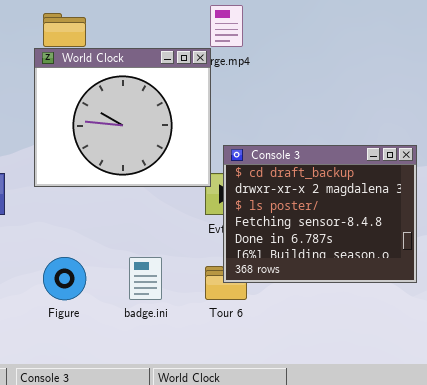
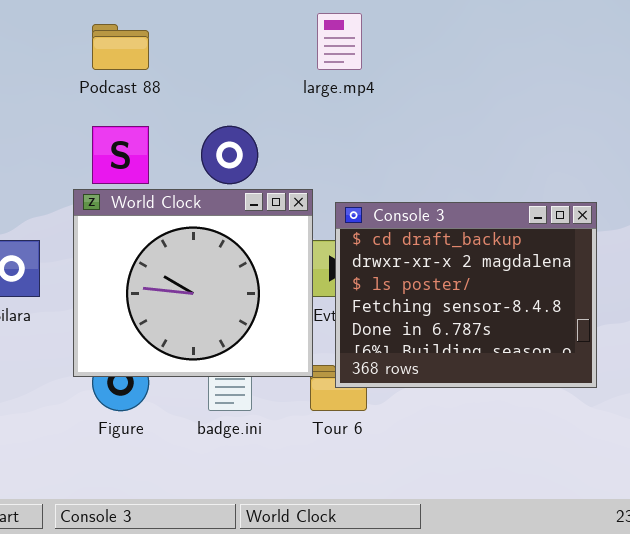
World Clock: [34,48,211,187] -> [73,189,313,377], moved

